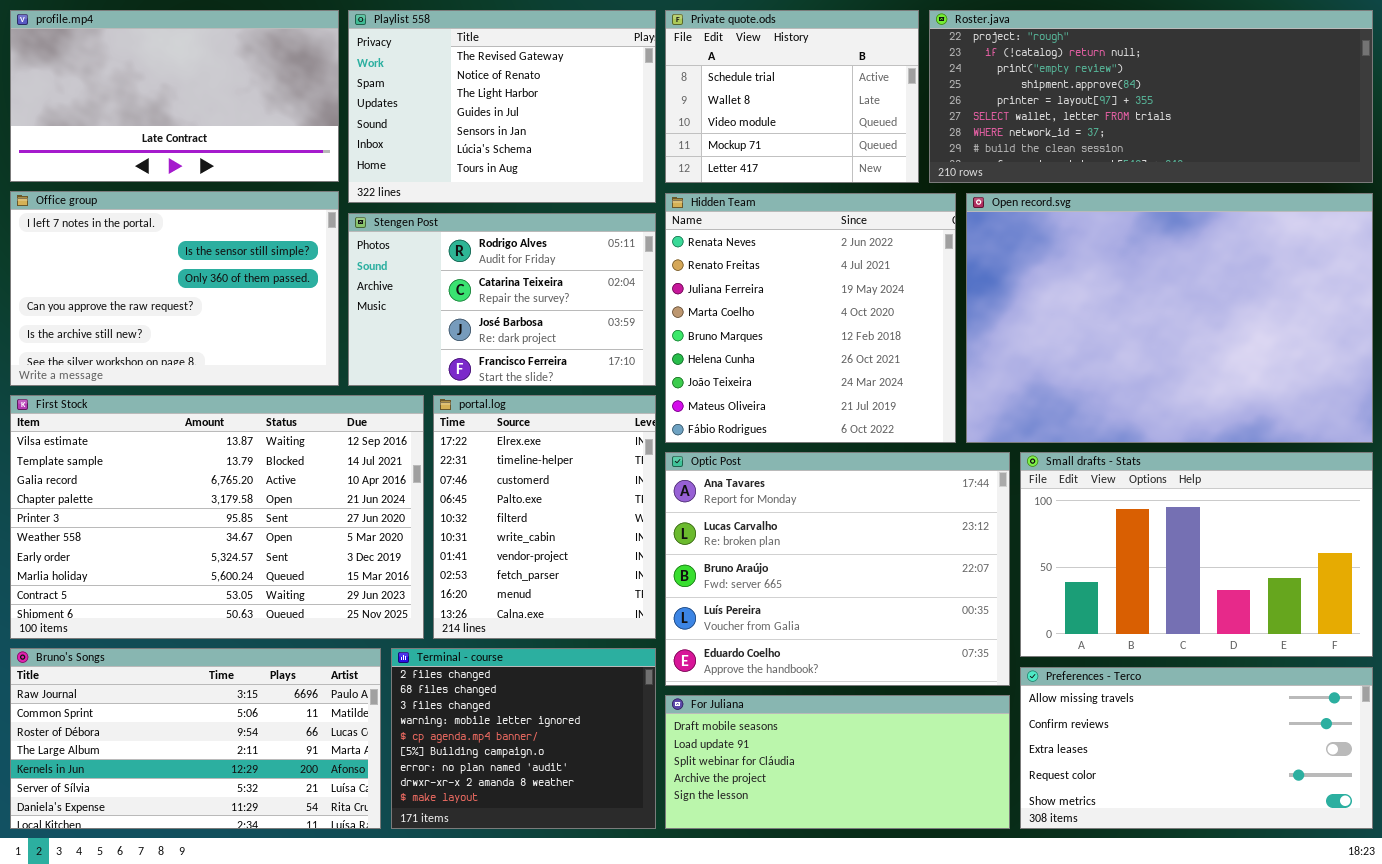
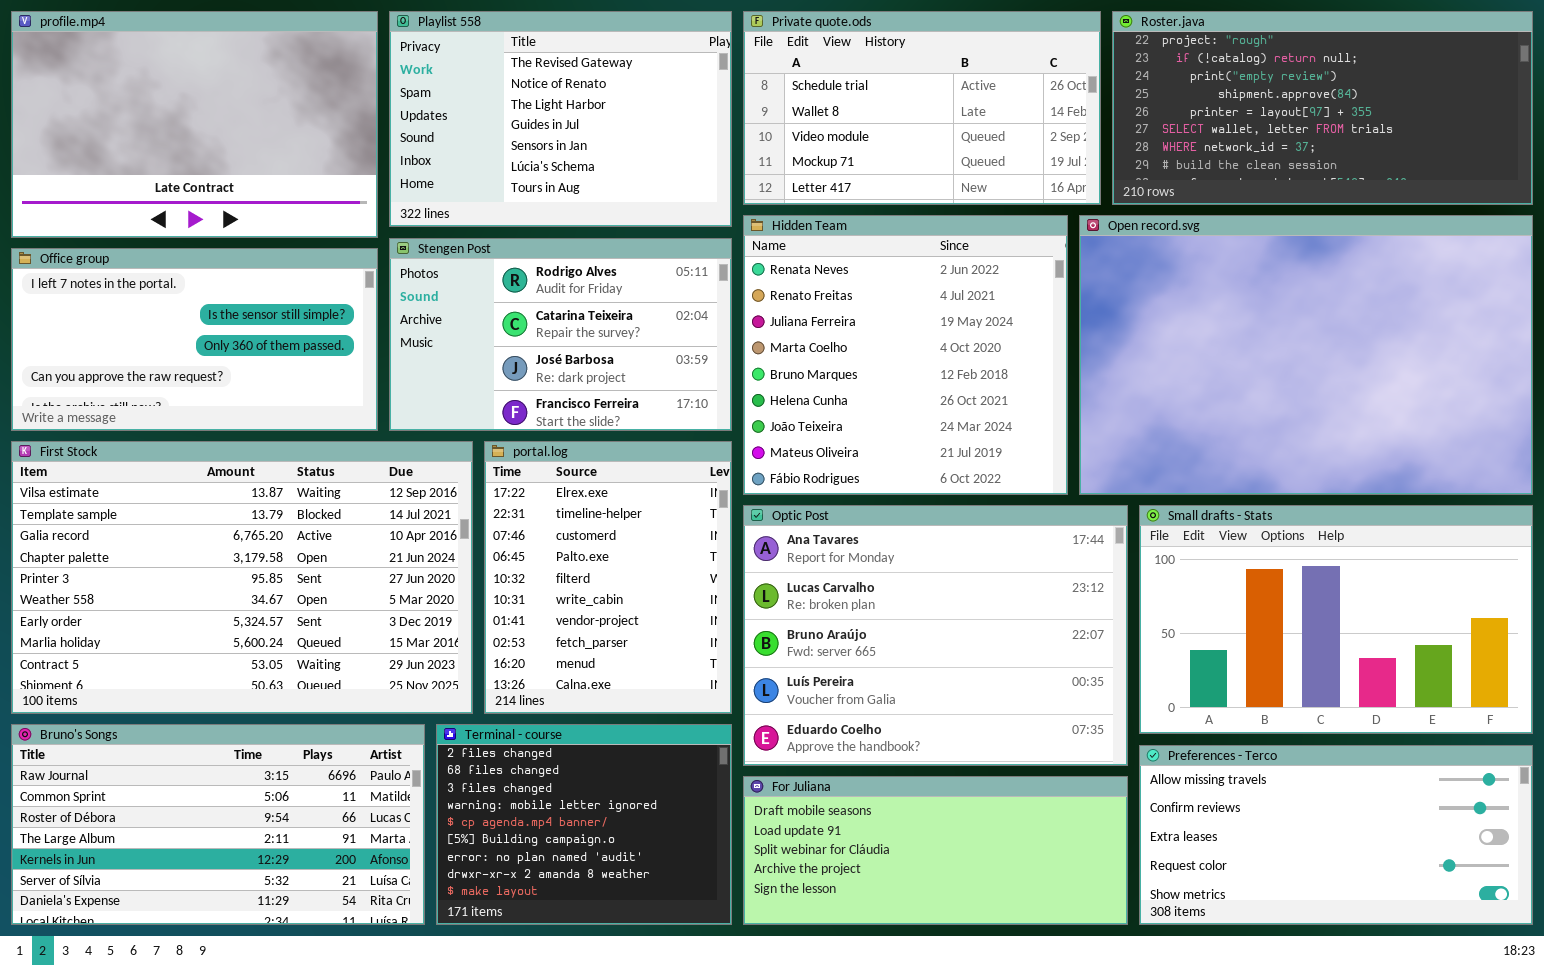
profile.mp4: [10,10,339,182] -> [11,11,378,238], resized
Private quote.ods: [665,10,919,183] -> [743,11,1101,205], resized
Roster.java: [929,10,1373,183] -> [1112,11,1533,205], resized
Office group: [10,191,339,386] -> [11,248,378,431], resized

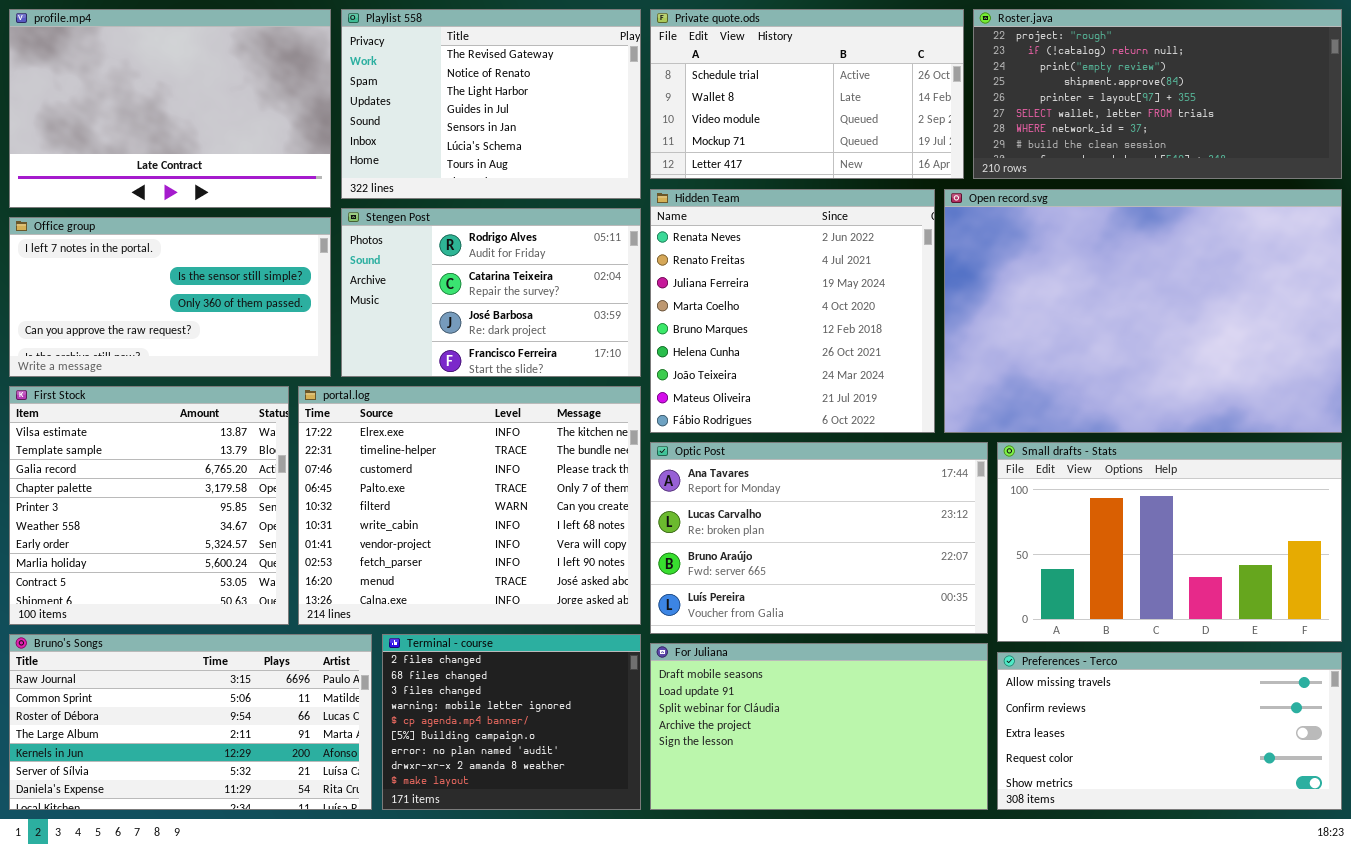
First Stock: [11,441,473,714] -> [9,386,289,625], resized
portal.log: [484,441,732,714] -> [298,386,641,625], resized
Optic Post: [743,505,1128,766] -> [650,442,988,634], resized
For Juliana: [743,776,1128,925] -> [650,643,988,810], resized

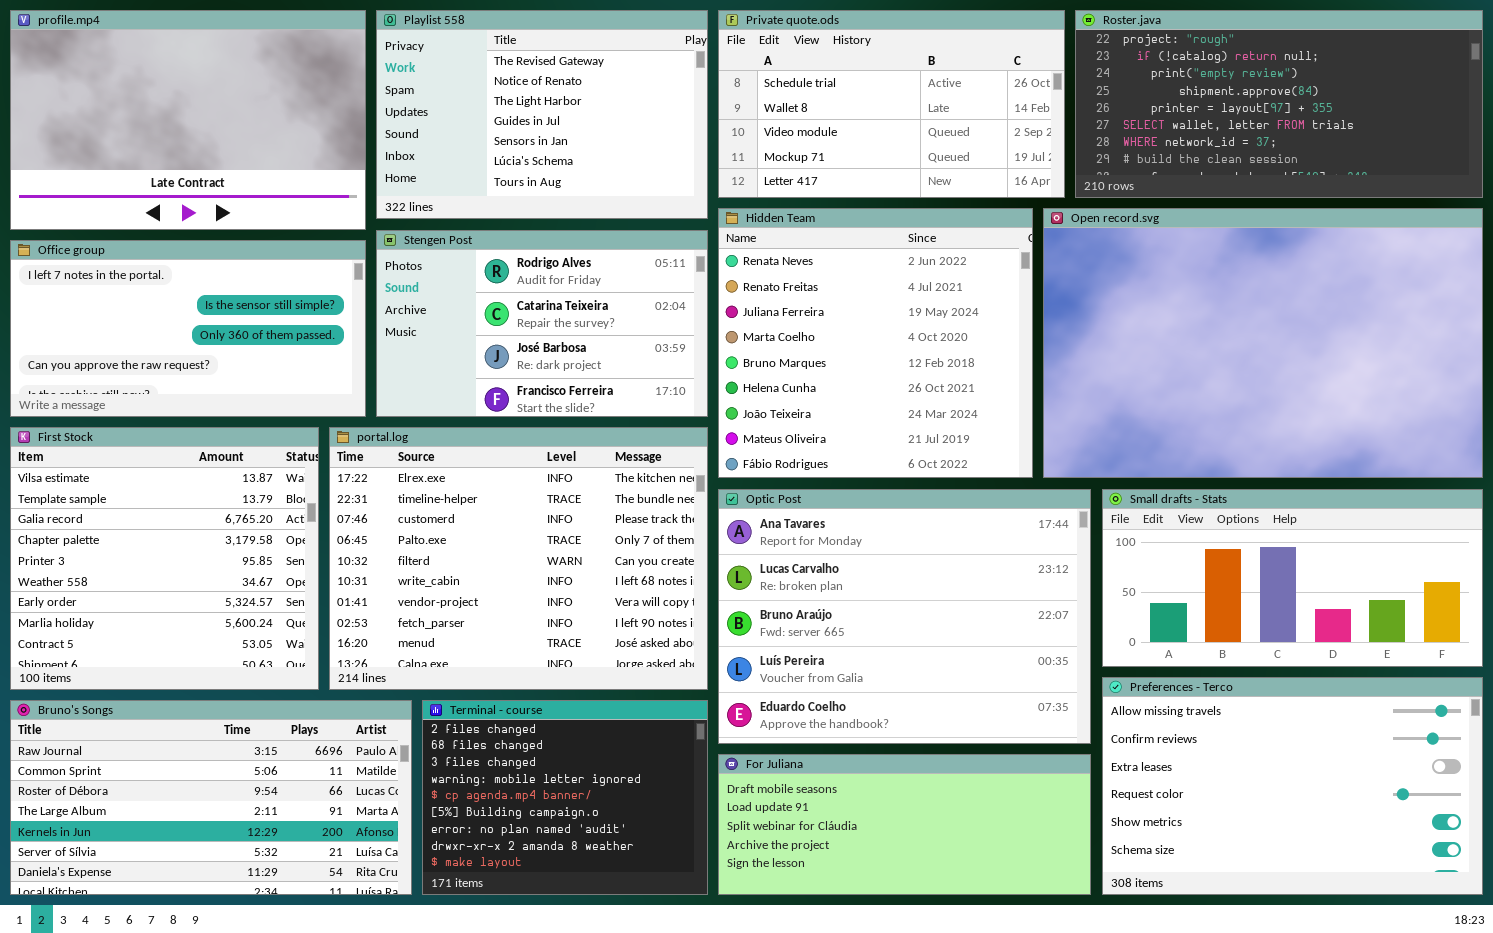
Optic Post: [650,442,988,634] -> [718,489,1091,744], resized
Small drafts - Stats: [997,442,1342,642] -> [1102,489,1483,667], resized
For Juliana: [650,643,988,810] -> [718,754,1091,895], resized
Preferences - Terco: [997,652,1342,810] -> [1102,677,1483,895], resized

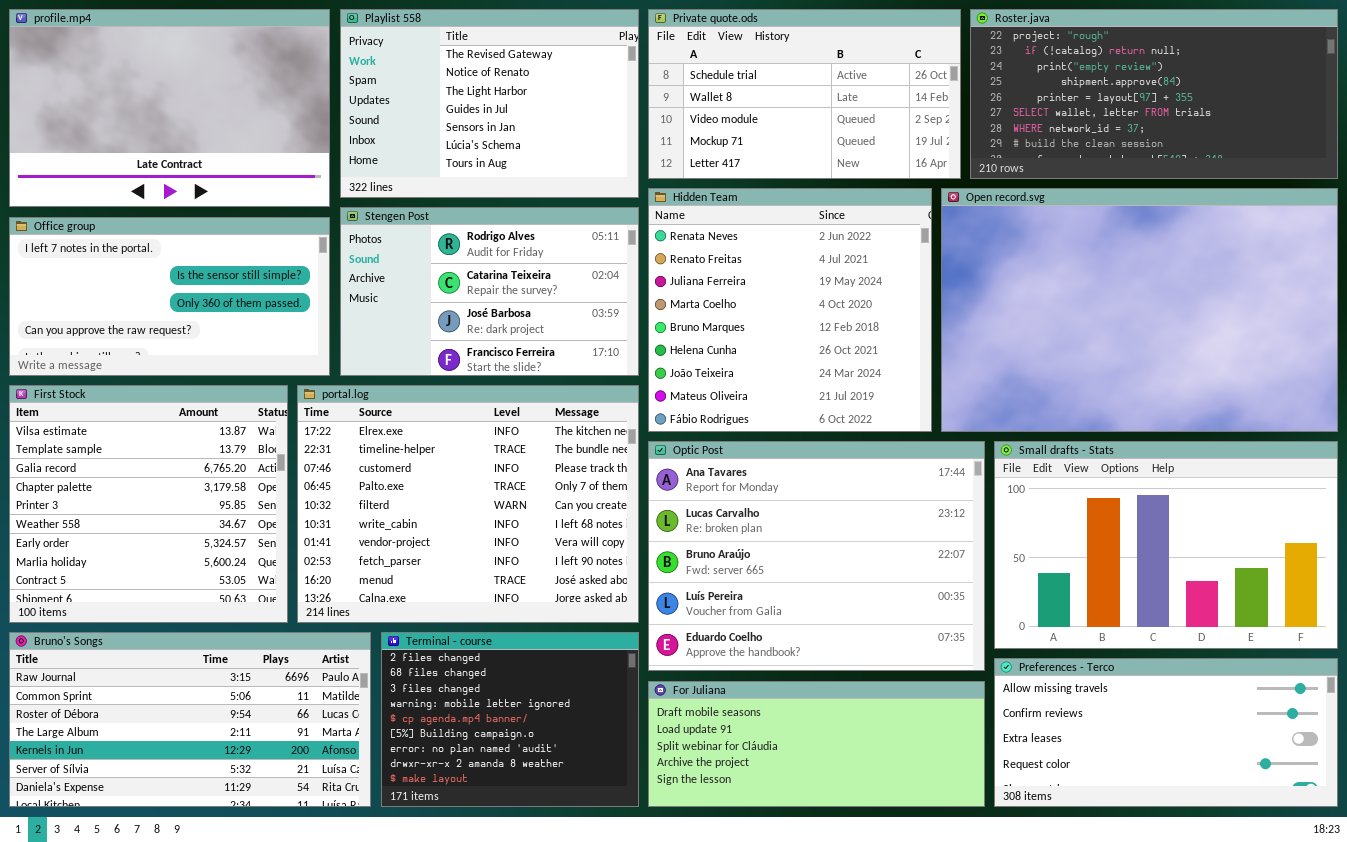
Small drafts - Stats: [1102,489,1483,667] -> [994,441,1338,649], resized
Preferences - Terco: [1102,677,1483,895] -> [994,658,1338,807], resized

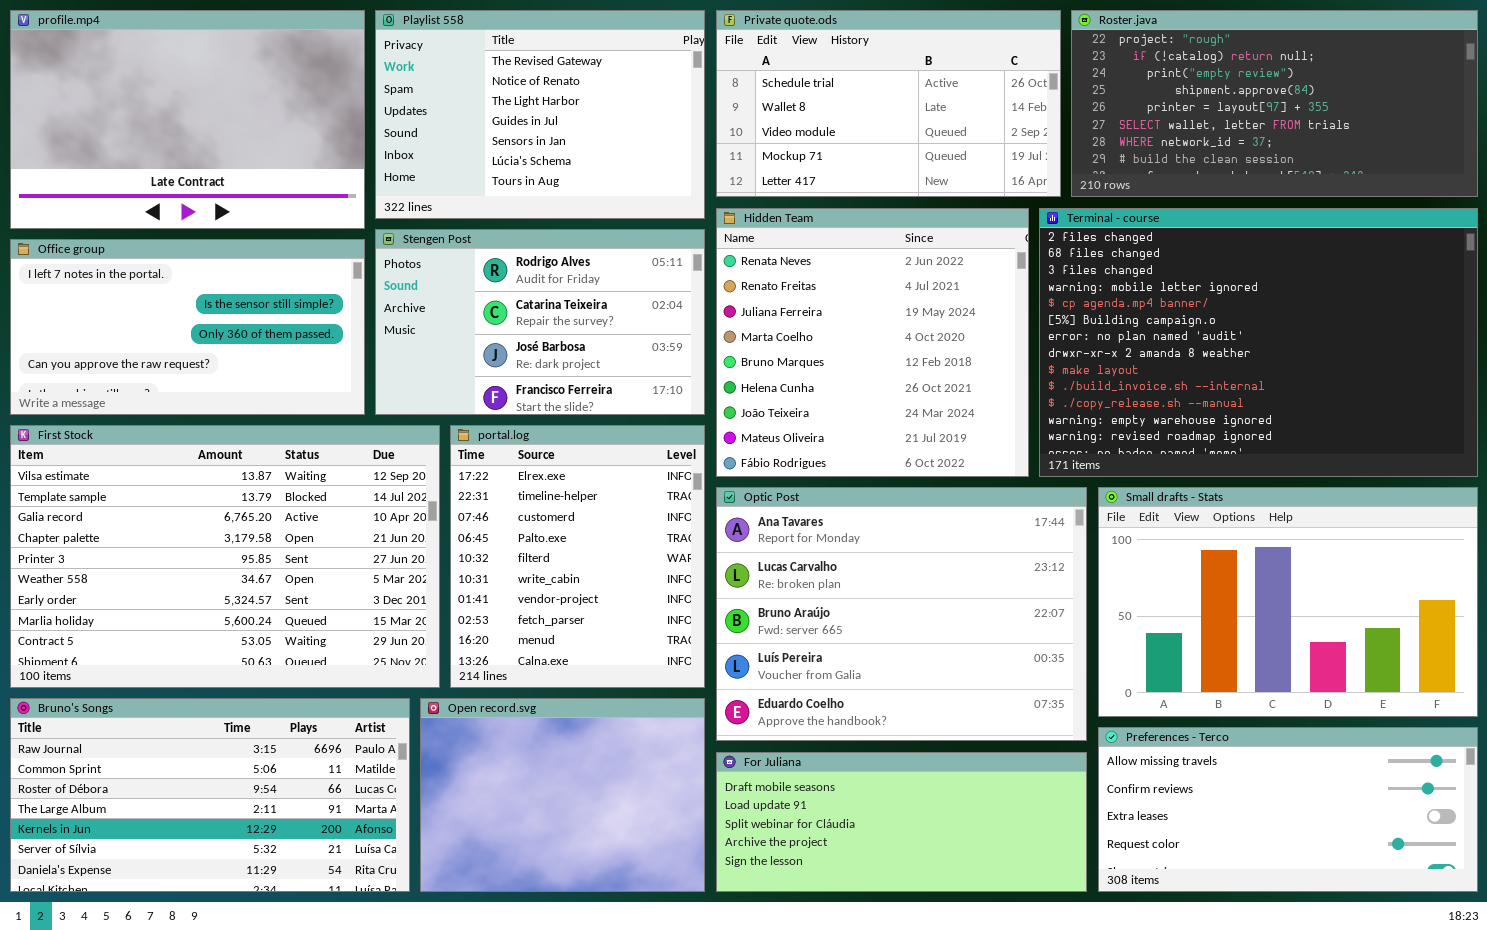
Open record.svg: [941,188,1338,432] -> [420,698,705,892], moved, resized
First Stock: [9,385,288,623] -> [10,425,440,688], resized
portal.log: [297,385,639,623] -> [450,425,705,688], resized
Terminal - course: [381,632,639,807] -> [1039,208,1478,477], moved, resized

